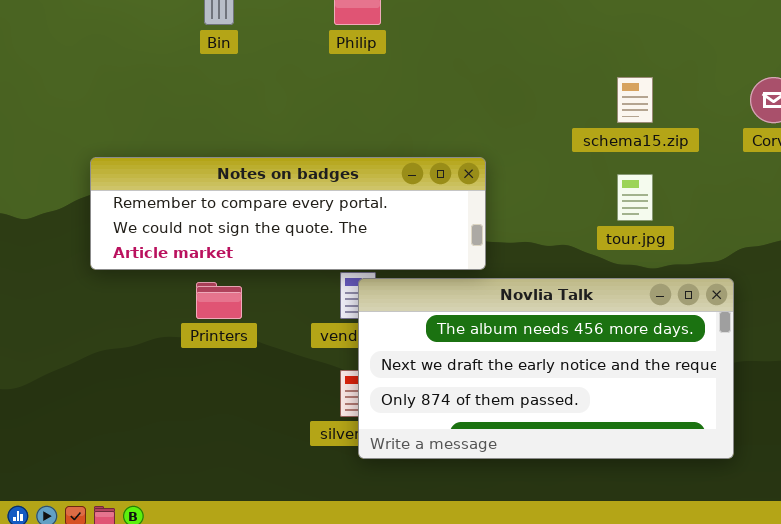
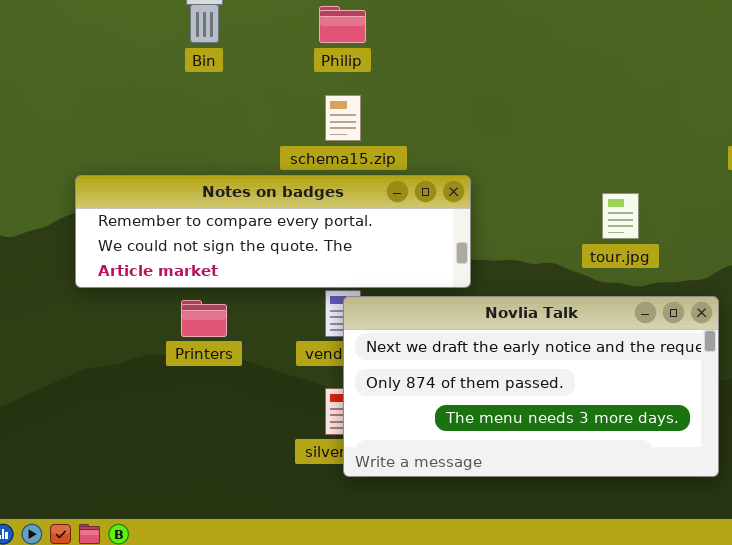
schema15.zip: [617,77,653,123] -> [325,95,361,141], moved
Novlia Talk: [358,278,734,459] -> [343,296,719,477], scrolled down 1 row

